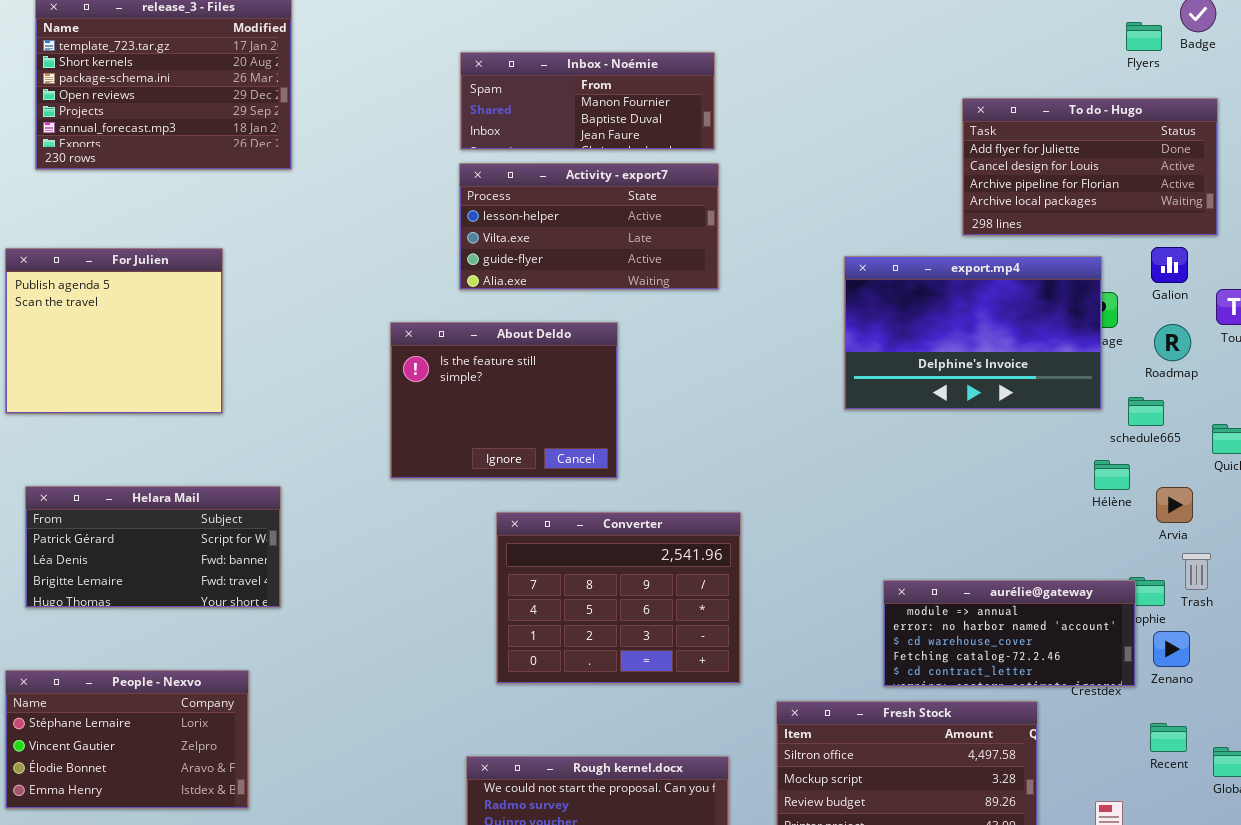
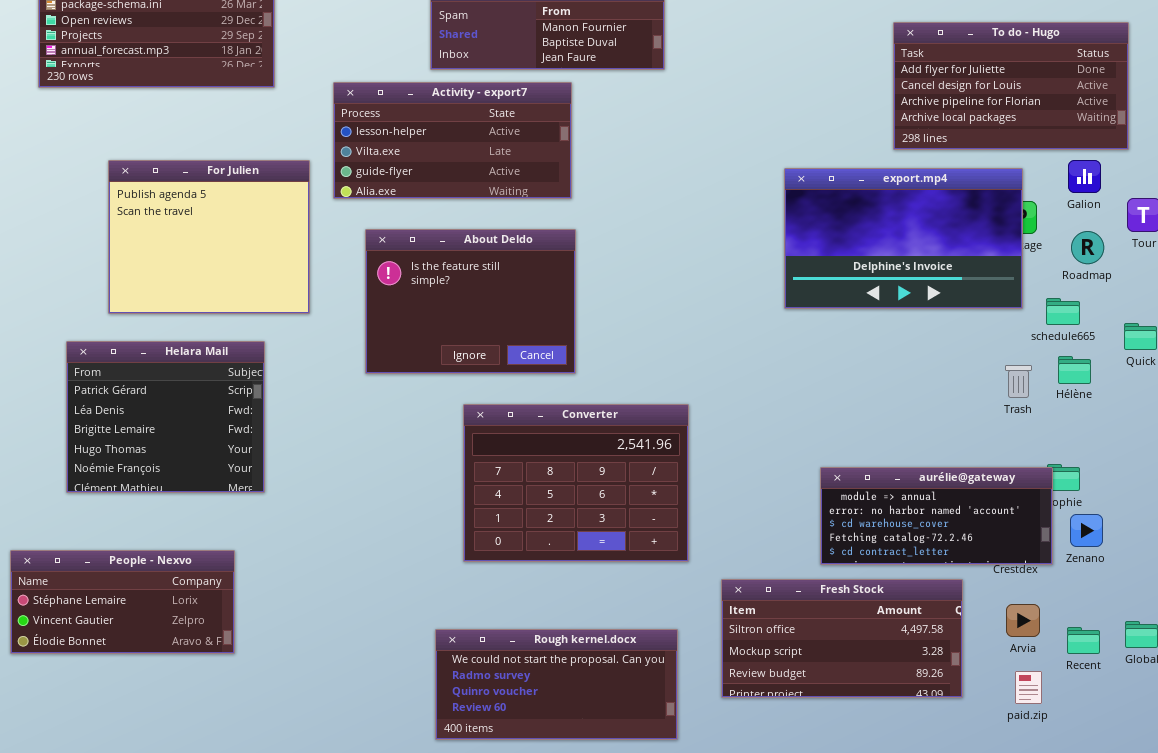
Activity - export7: [459,163,719,290] -> [333,82,572,199], moved
For Julien: [5,248,223,414] -> [108,160,310,314], moved
Hélène: [1094,460,1130,490] -> [1058,356,1091,384], moved
Helara Mail: [25,486,281,608] -> [66,341,265,493], resized
Arvia: [1156,487,1193,523] -> [1006,604,1040,637], moved
Trash: [1182,553,1211,590] -> [1005,365,1032,398], moved
People - Nexvo: [5,670,249,809] -> [10,550,235,654], resized
Recent: [1150,723,1187,752] -> [1067,627,1100,654], moved

